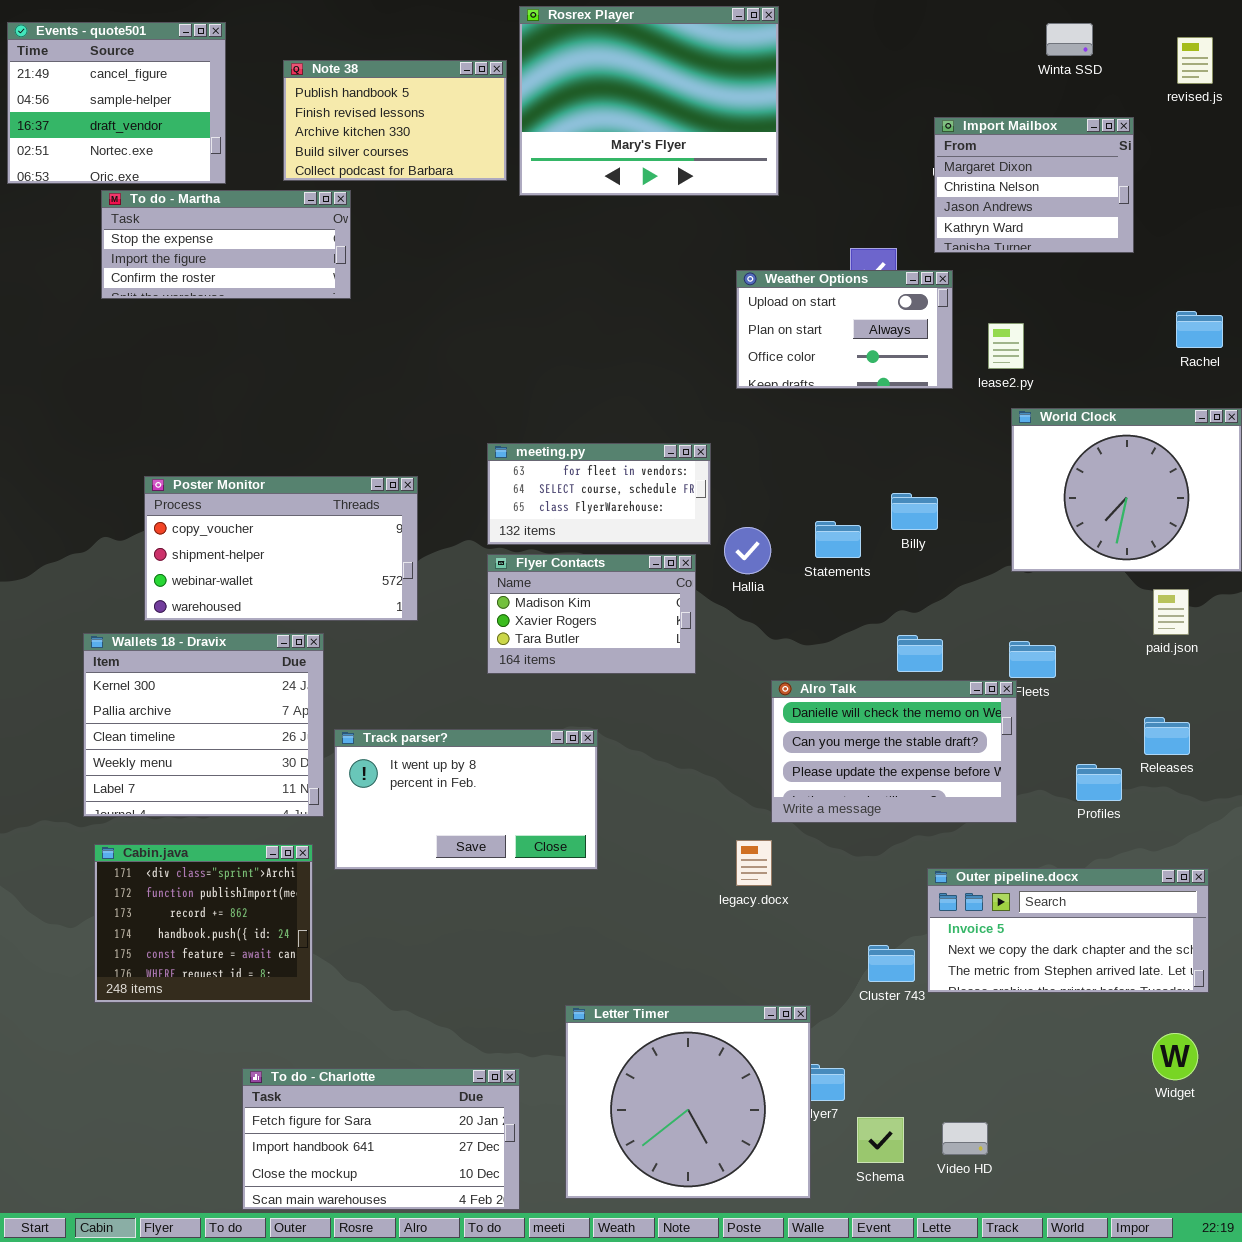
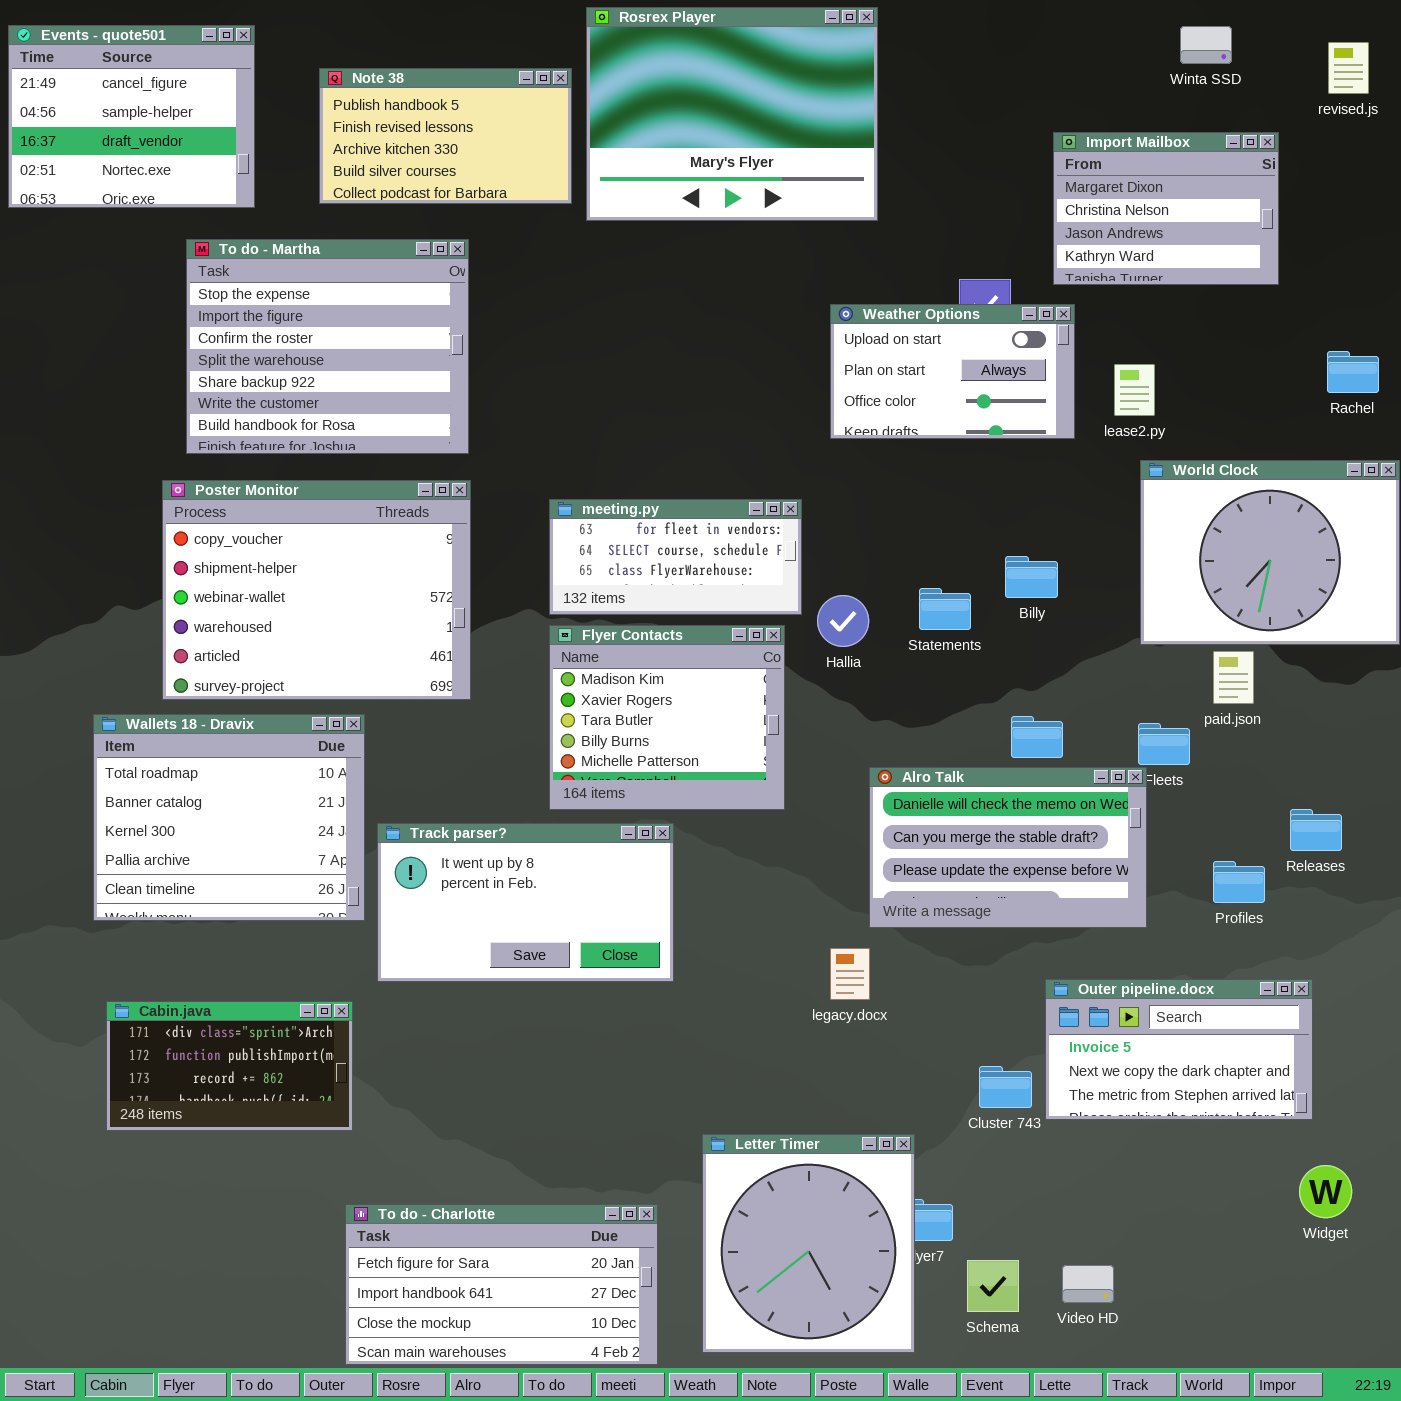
To do - Martha: [101,190,351,299] -> [186,239,469,454], moved, resized
Poster Monitor: [144,476,418,621] -> [162,480,471,700], resized
Flyer Contacts: [487,554,696,674] -> [549,625,785,810], resized
paid.json: [1153,589,1189,635] -> [1213,651,1254,704], moved
Wallets 18 - Dravix: [83,633,324,817] -> [93,714,365,921], scrolled up 2 rows
Cabin.java: [94,844,313,1003] -> [106,1001,353,1131], resized
Outer pipeline.docx: [927,868,1209,993] -> [1045,979,1313,1120], resized
Letter Timer: [565,1005,811,1199] -> [702,1134,915,1353], resized
To do - Charlotte: [242,1068,520,1210] -> [345,1204,658,1365], moved

